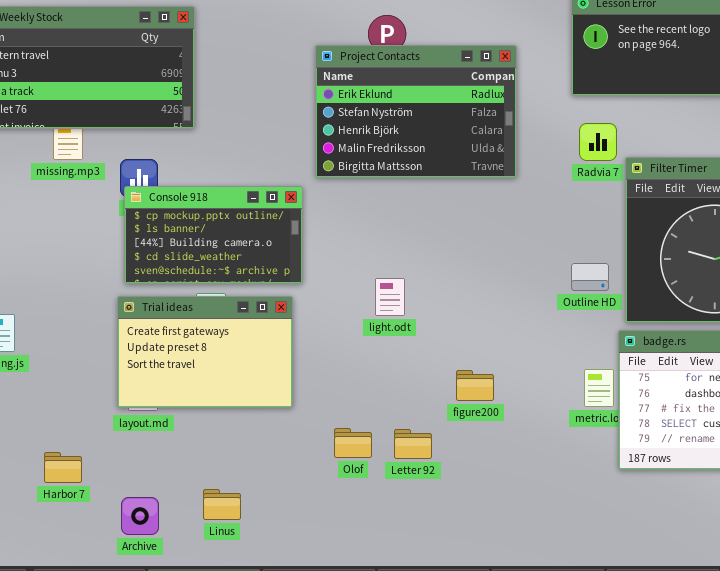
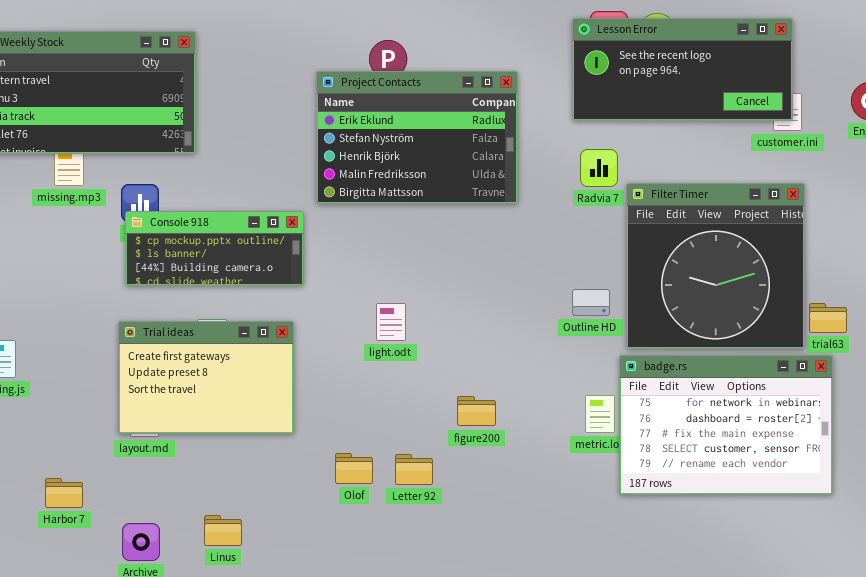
Console 918: [124,186,303,284] -> [125,211,304,286], resized

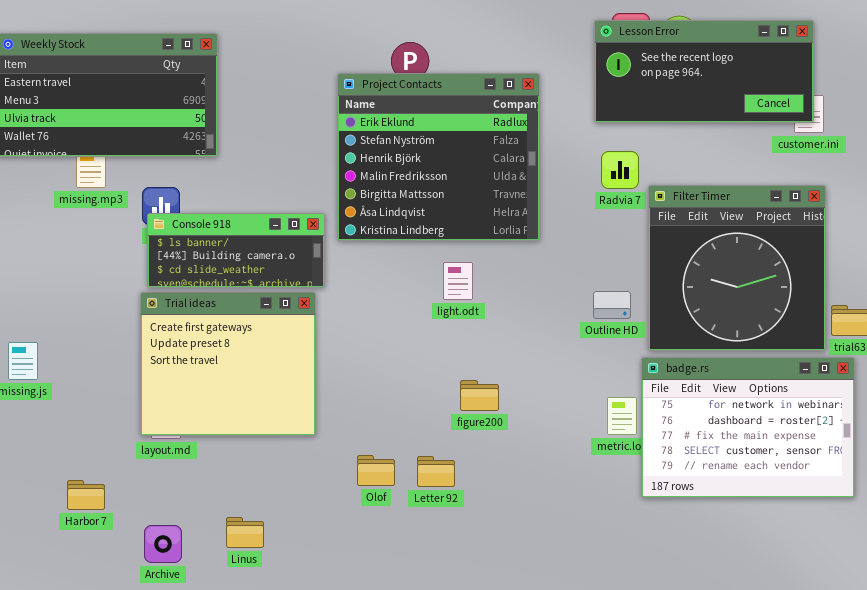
Project Contacts: [316,71,518,204] -> [337,73,540,241], resized
Console 918: [125,211,304,286] -> [147,213,325,288], scrolled down 1 row
light.odt: [376,303,406,341] -> [443,262,473,300], moved
Trial ideas: [118,321,294,434] -> [140,292,316,436], resized
figure200: [457,396,496,426] -> [460,380,499,411], moved

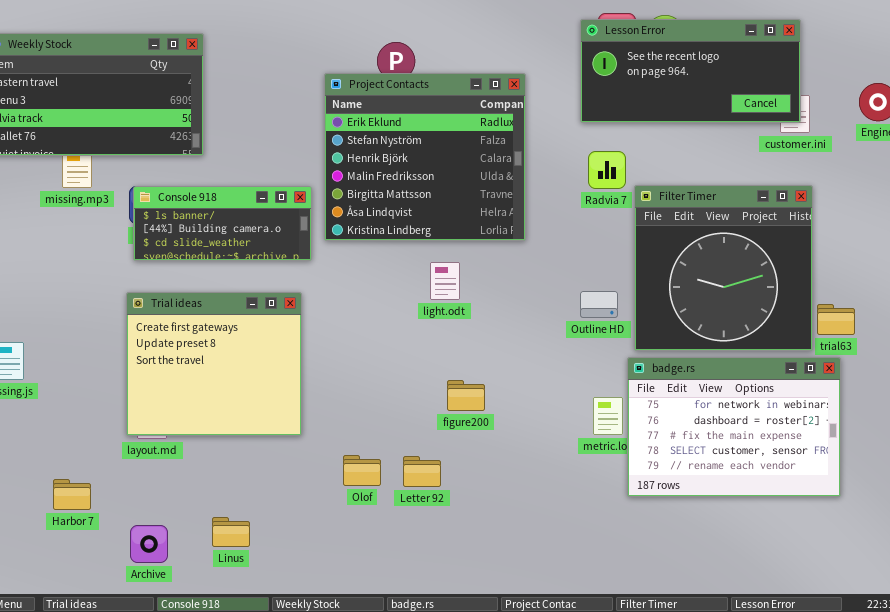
Console 918: [147,213,325,288] -> [133,186,312,261], moved

